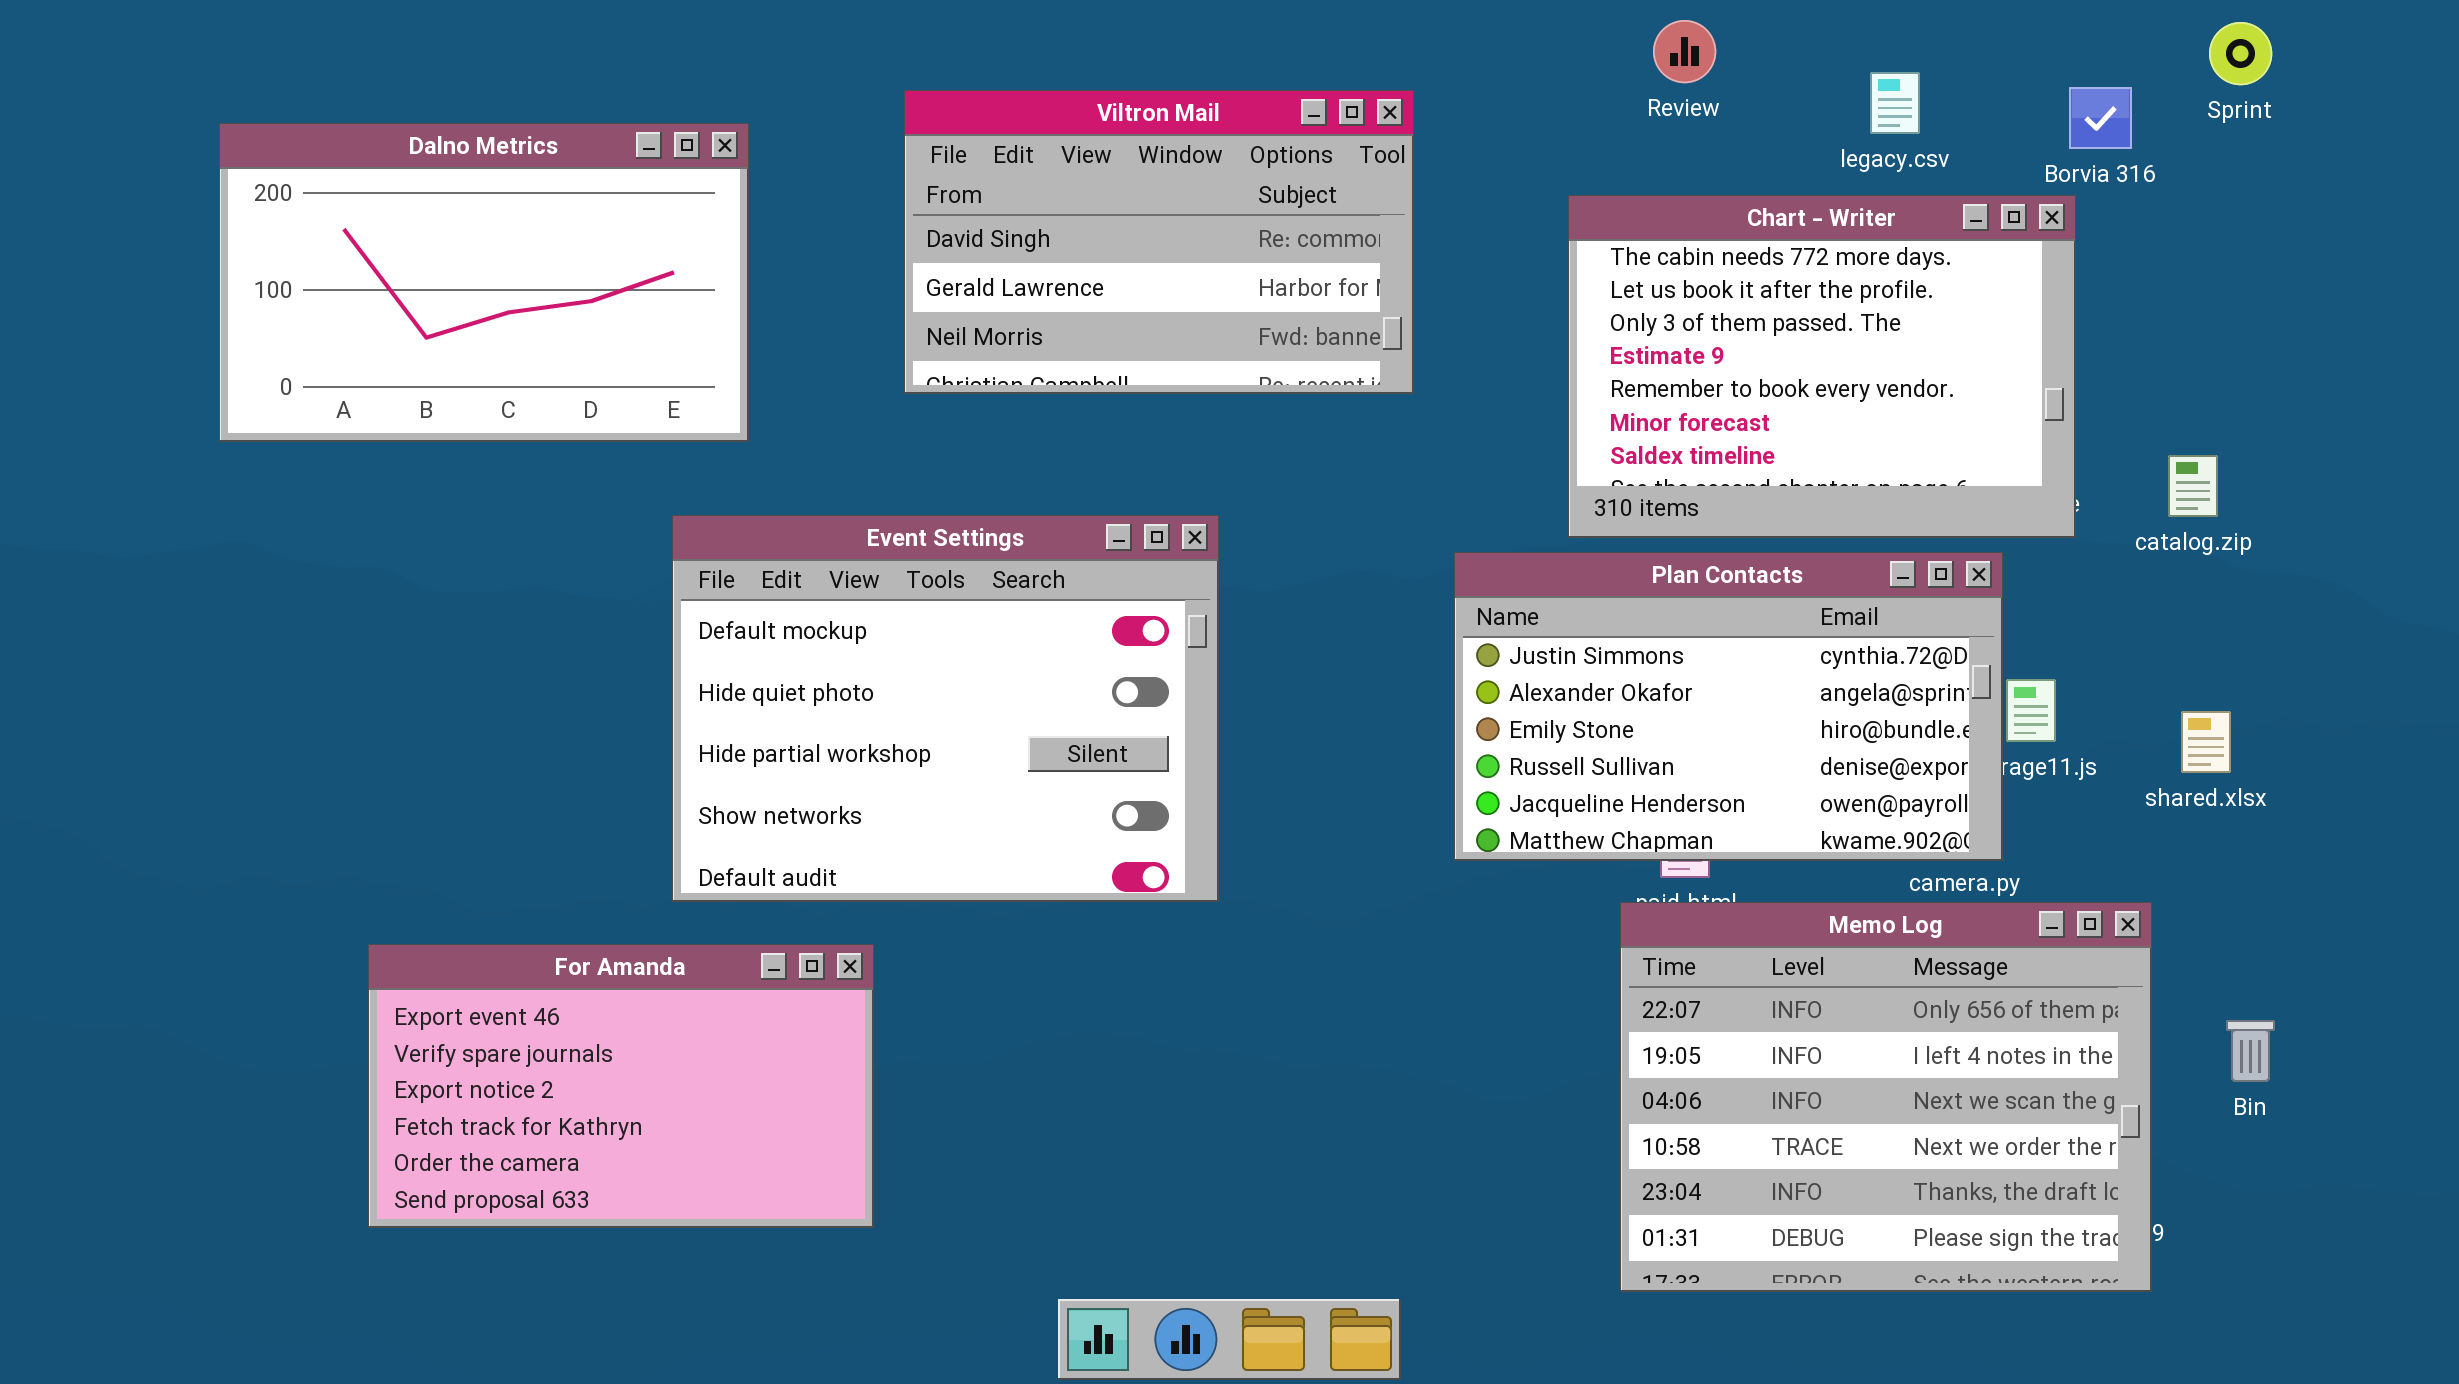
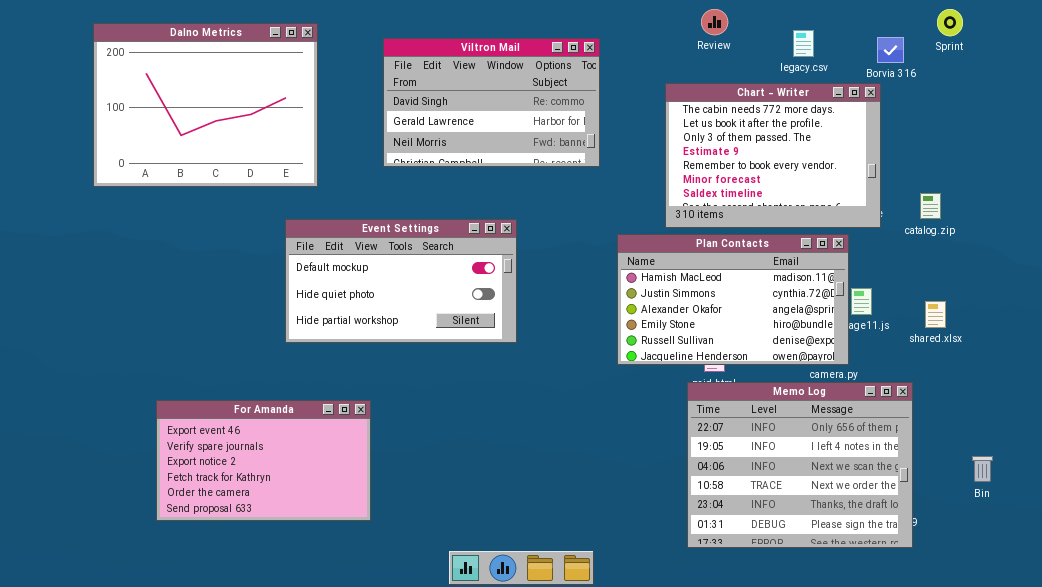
Dalno Metrics: [219,123,749,442] -> [93,23,318,187], resized
Event Settings: [672,515,1219,902] -> [285,219,517,343], resized
Plan Contacts: [1454,552,2003,861] -> [617,234,849,365], scrolled up 1 row
Bin: [2226,1020,2275,1082] -> [972,456,993,482], moved

